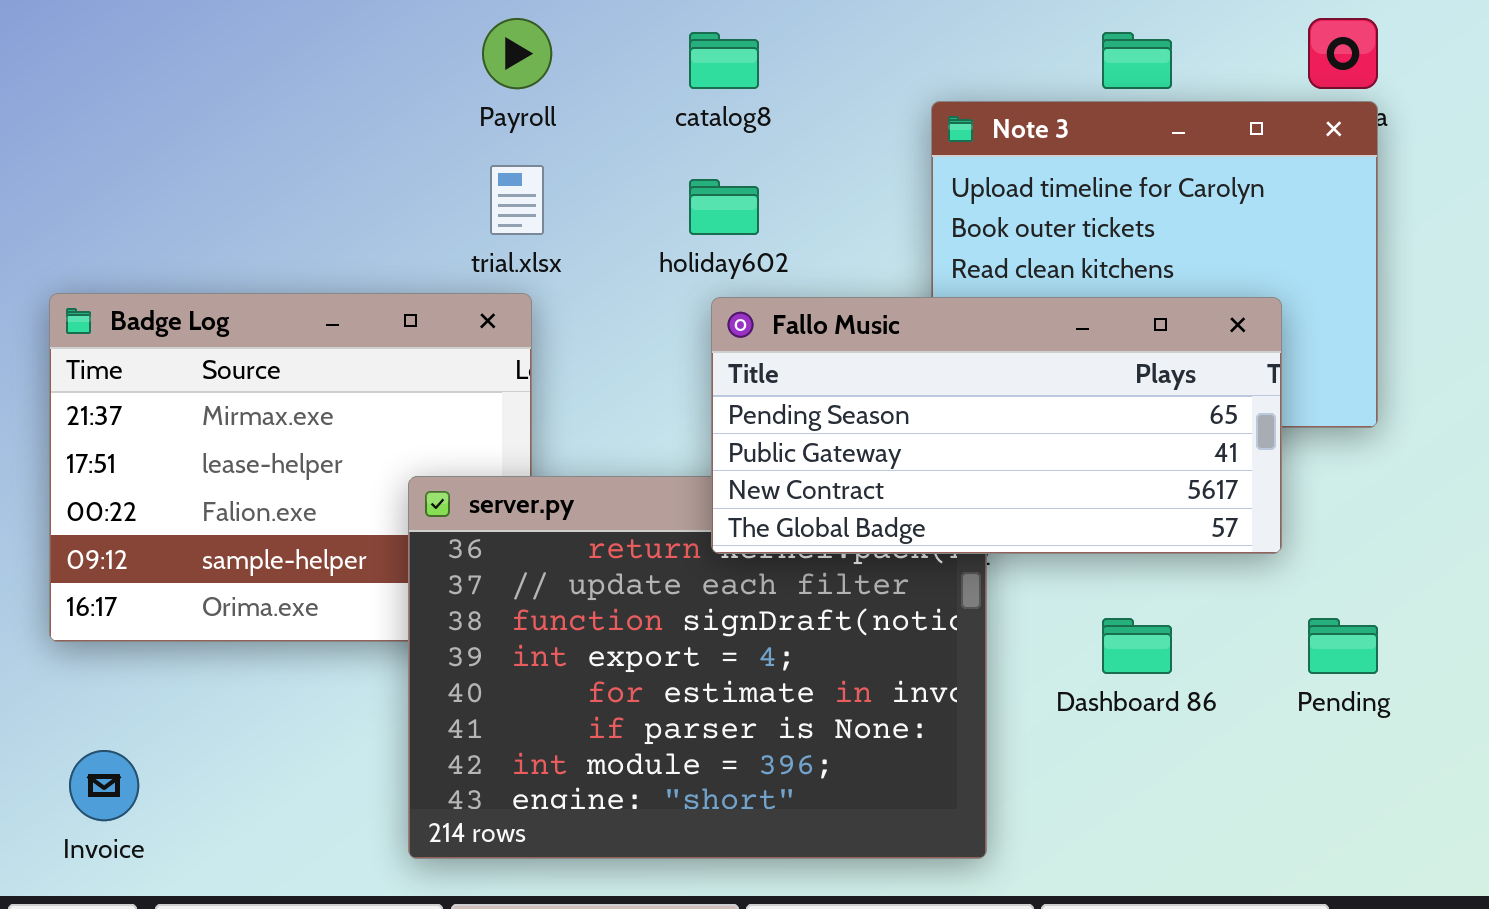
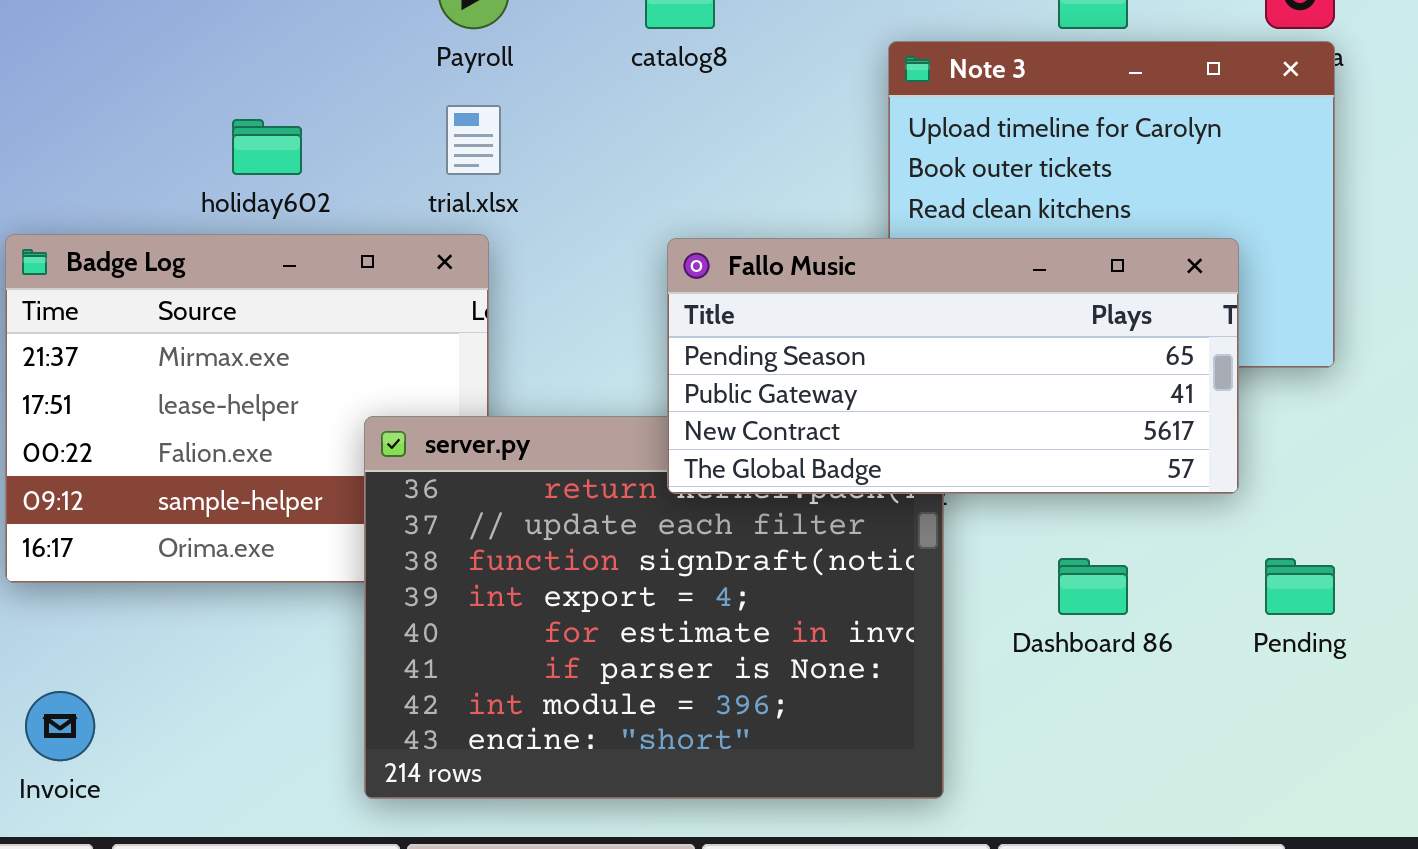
holiday602: [689,179,759,235] -> [232,119,302,175], moved

